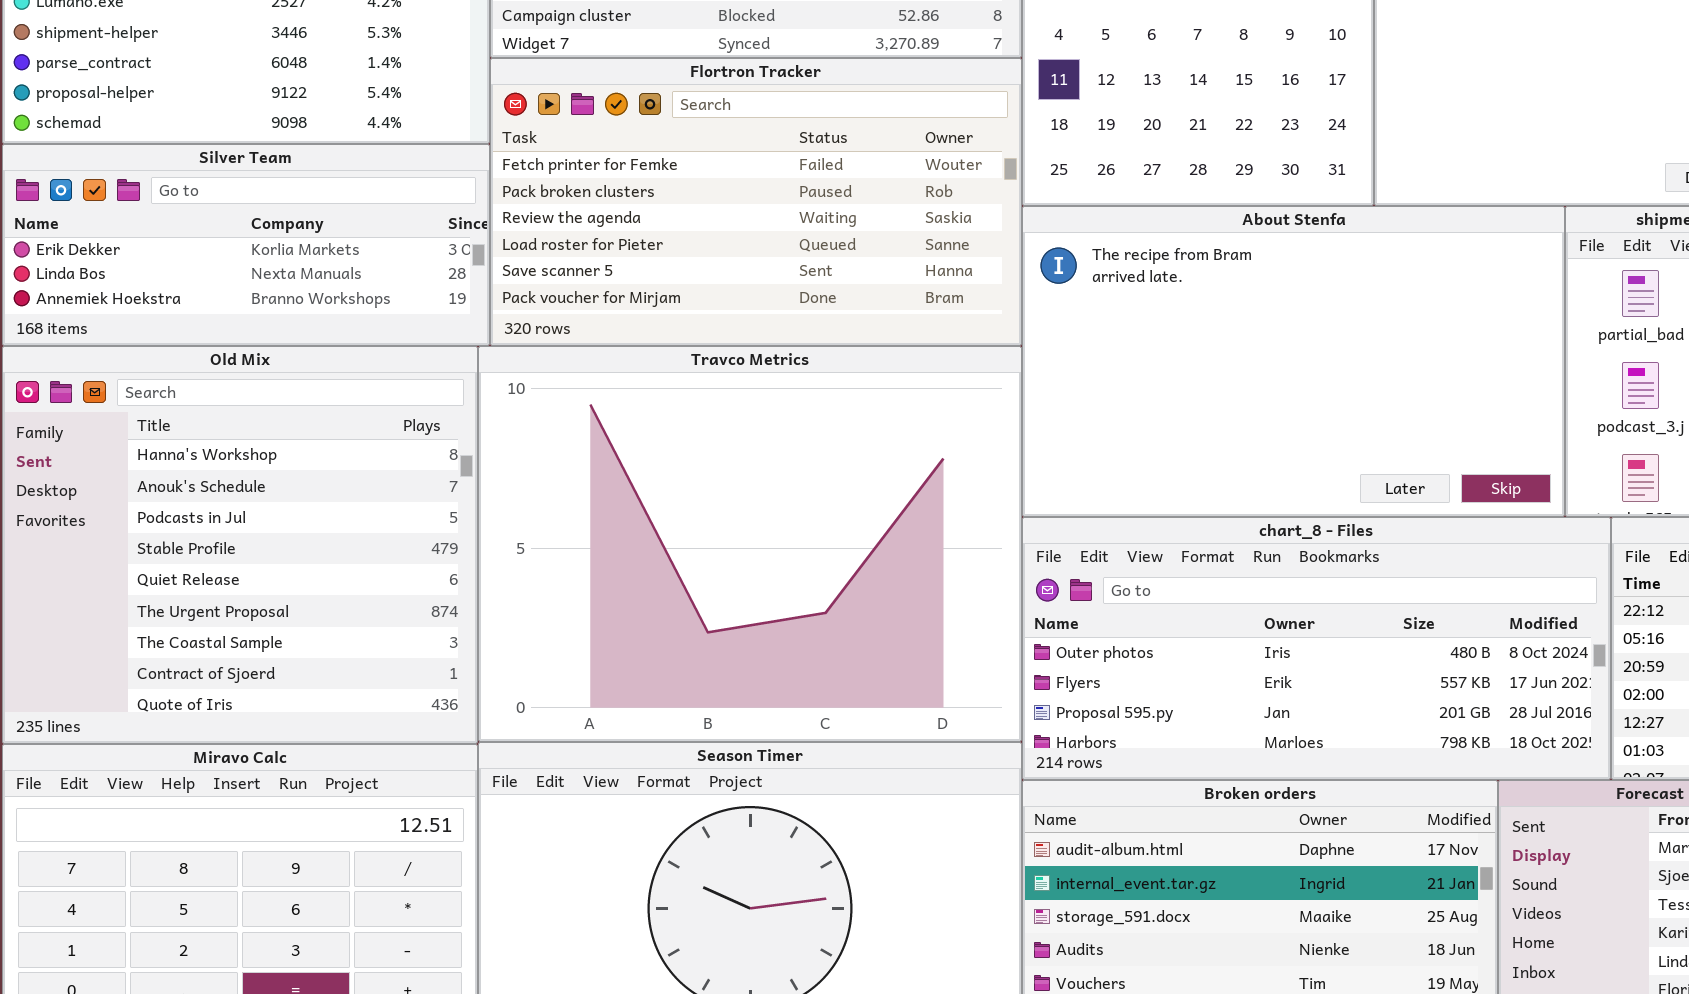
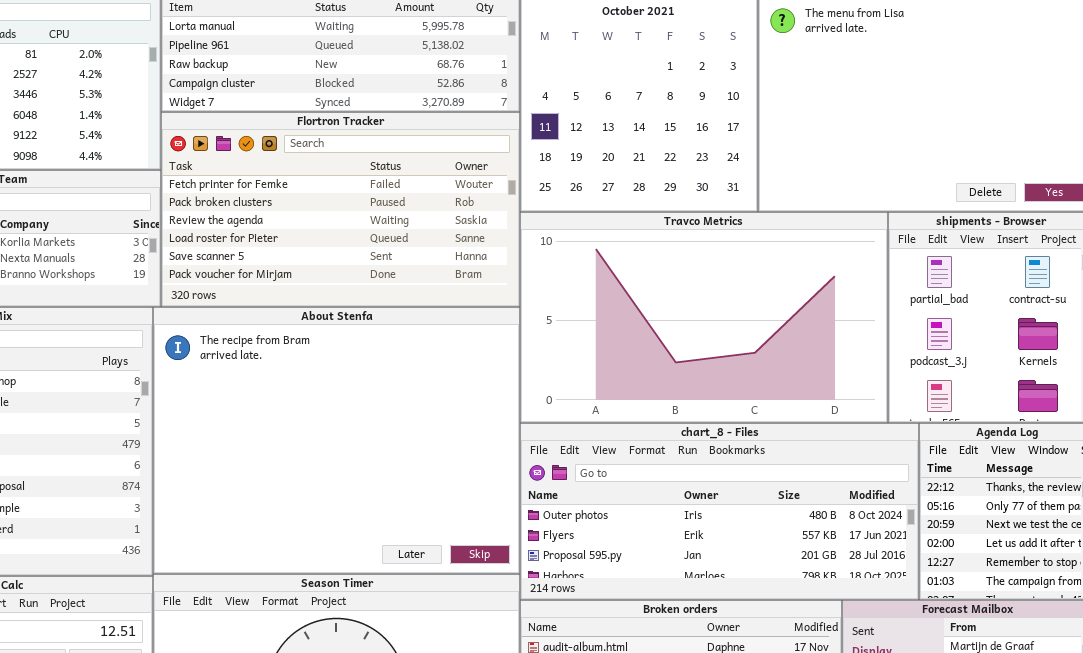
About Stenfa: [1022,206,1565,517] -> [153,307,520,574], moved, resized
Travco Metrics: [478,346,1022,742] -> [520,212,888,423], moved, resized

